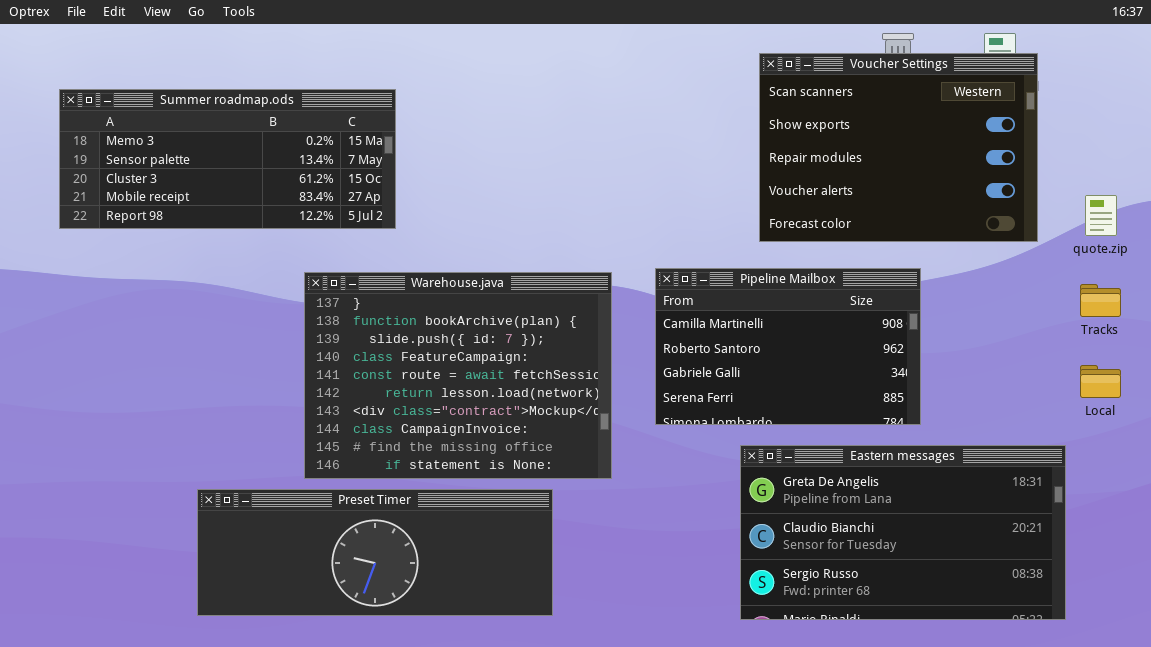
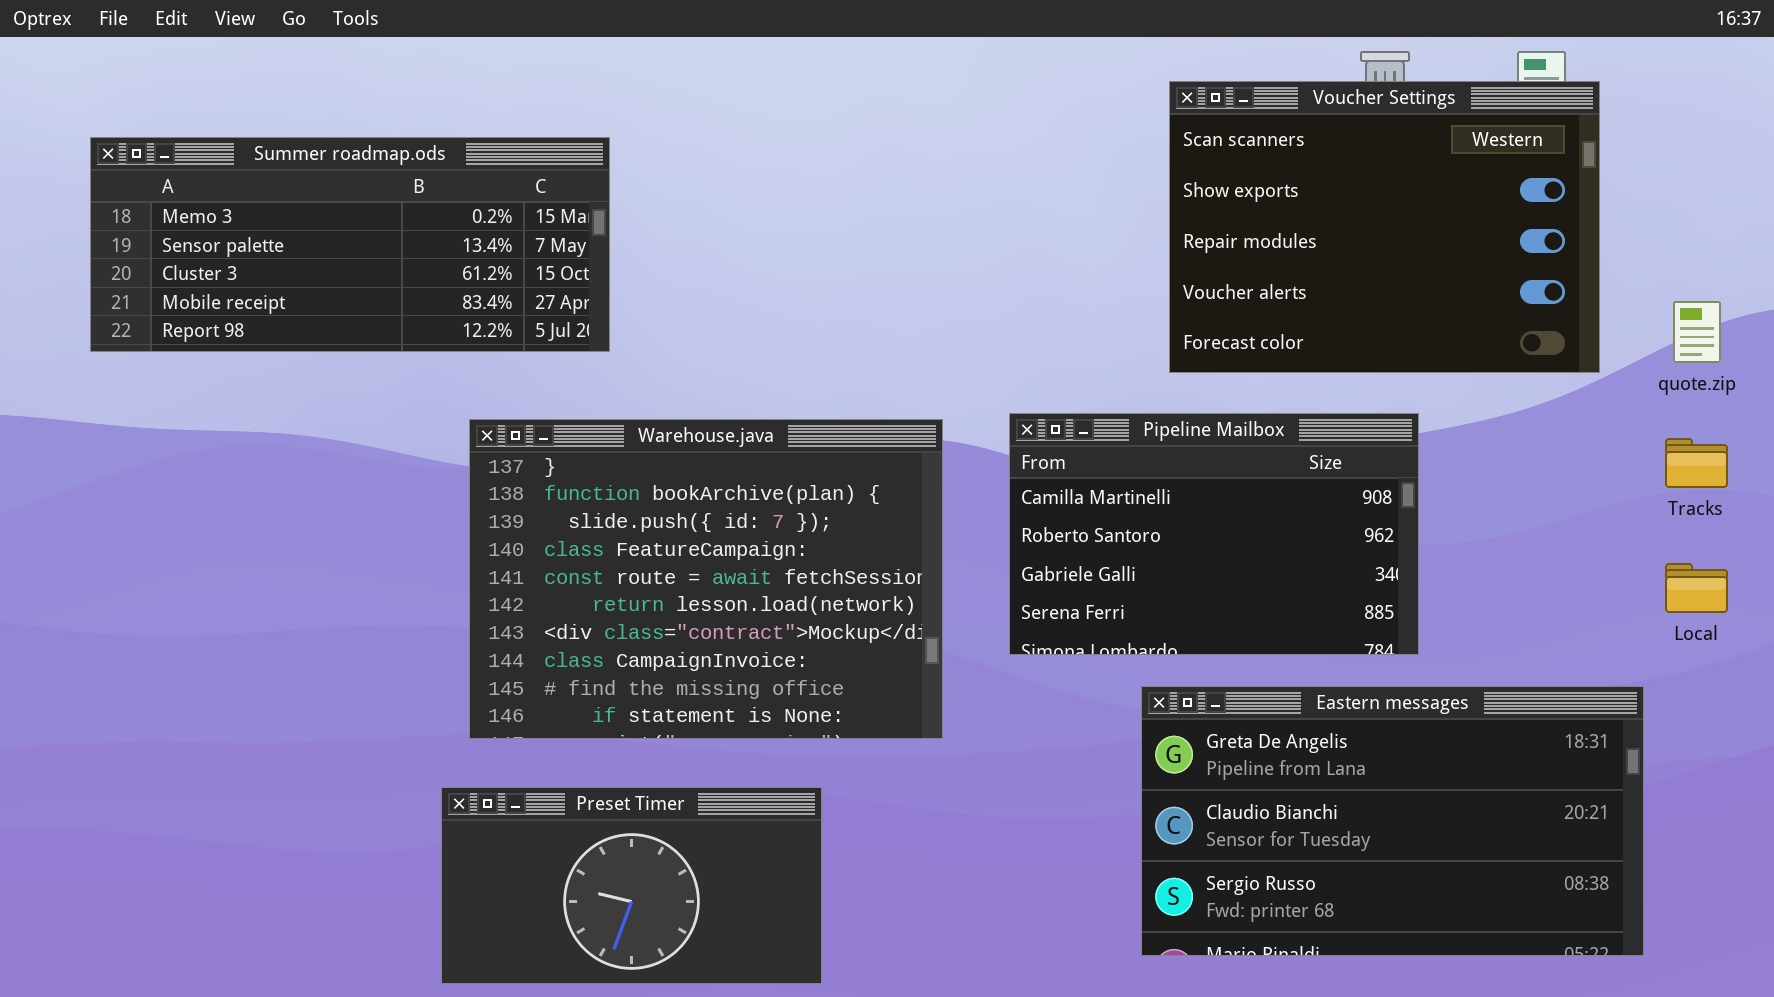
Preset Timer: [197,489,553,616] -> [441,787,822,984], moved, resized

